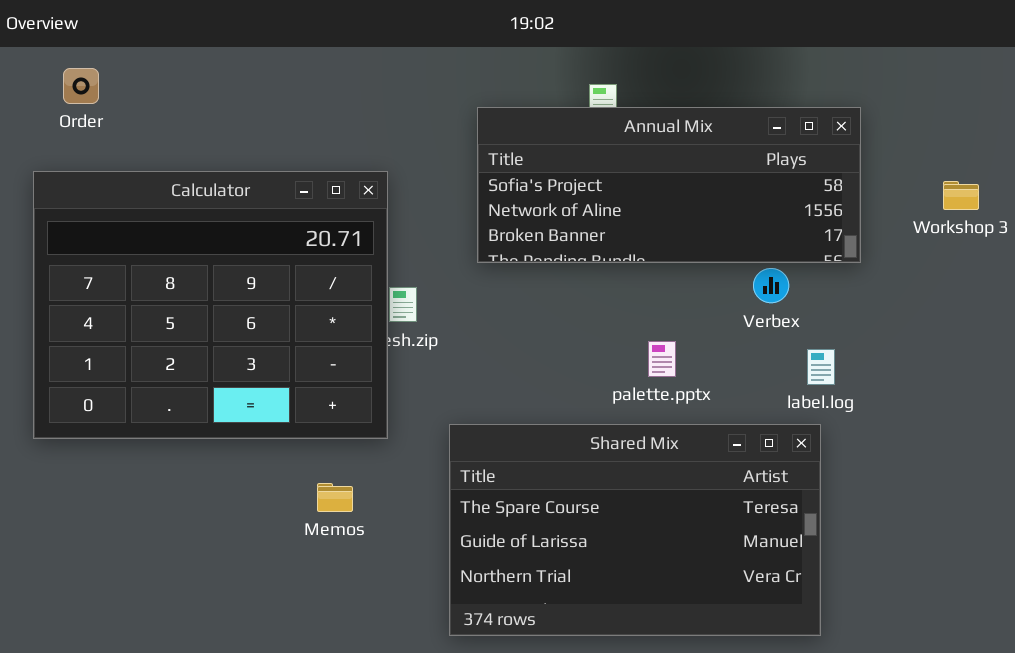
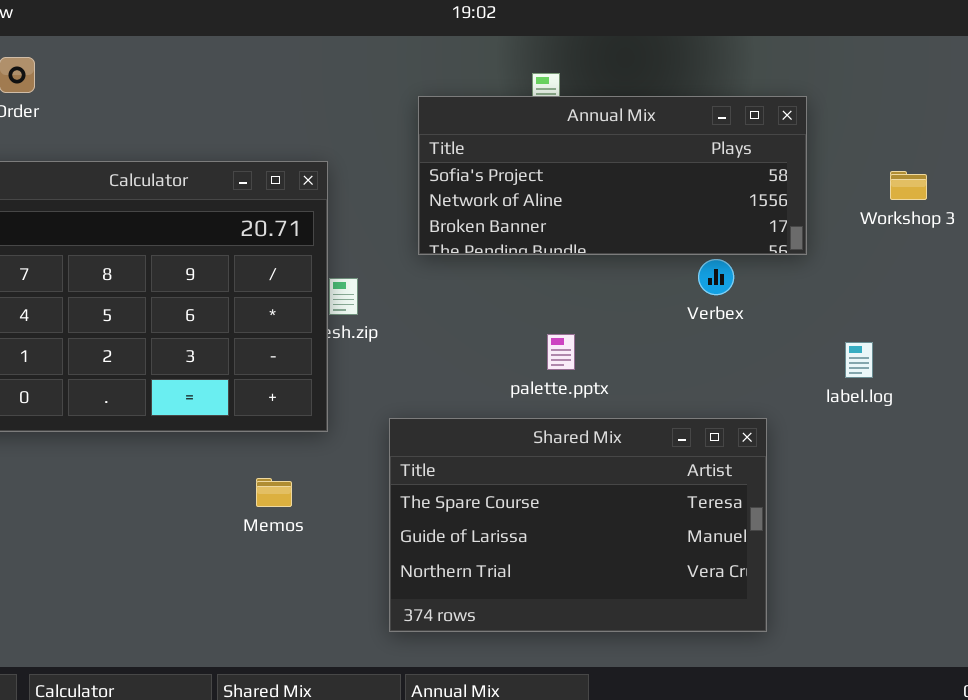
palette.pptx: [648,341,676,377] -> [547,334,575,370], moved
label.log: [807,349,835,385] -> [845,342,873,378], moved

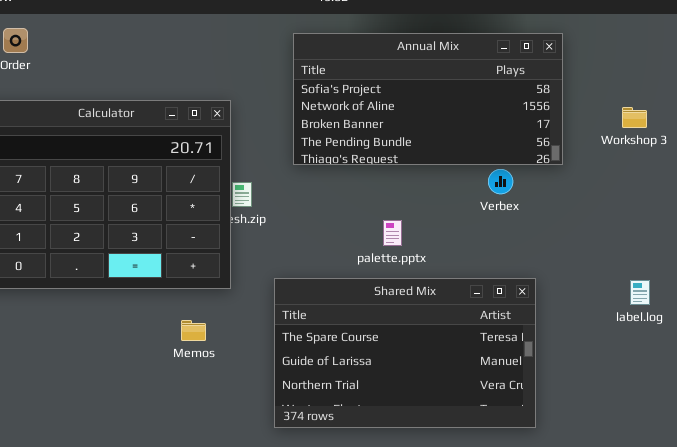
Annual Mix: [418,96,807,255] -> [293,33,563,165], resized
label.log: [845,342,873,378] -> [630,280,650,305], moved

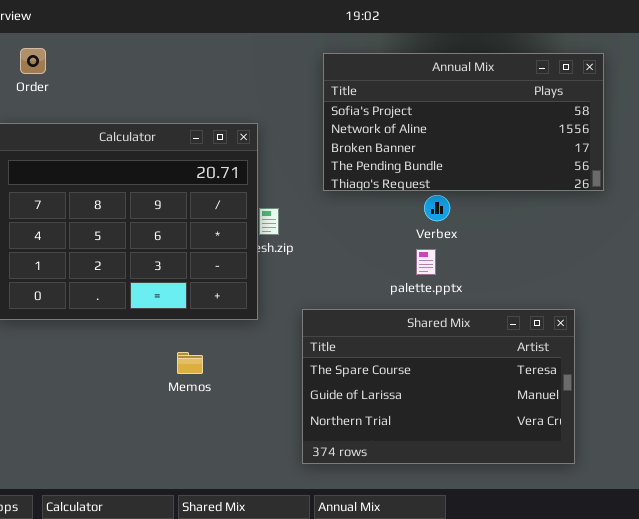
Verbex: [488,169,513,194] -> [424,195,450,221], moved
Memos: [181,320,206,341] -> [177,352,203,374], moved

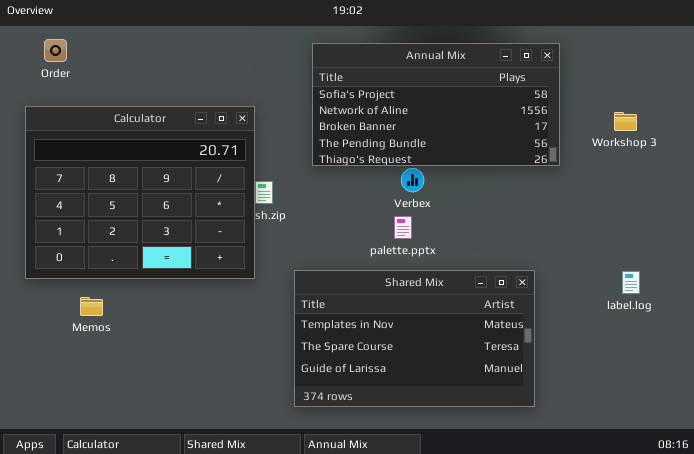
Shared Mix: [302,309,575,464] -> [294,270,535,407], scrolled up 1 row
Memos: [177,352,203,374] -> [80,297,103,316], moved

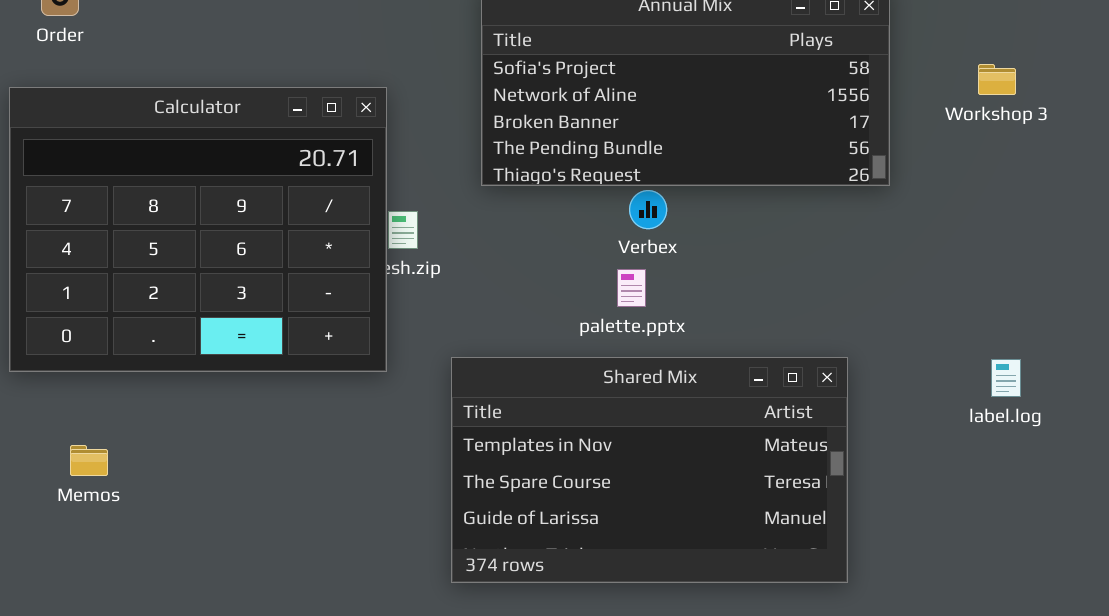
Workshop 3: [614,112,637,131] -> [978,64,1016,95], moved
Memos: [80,297,103,316] -> [70,445,108,476], moved

